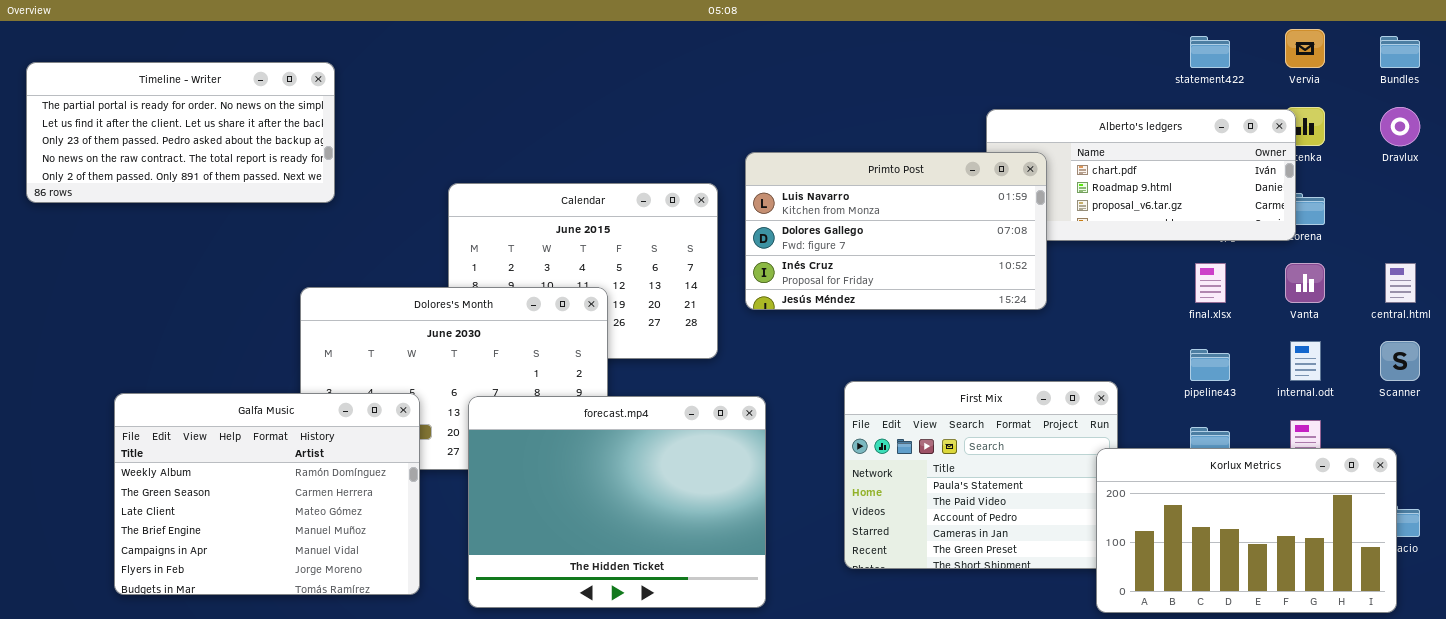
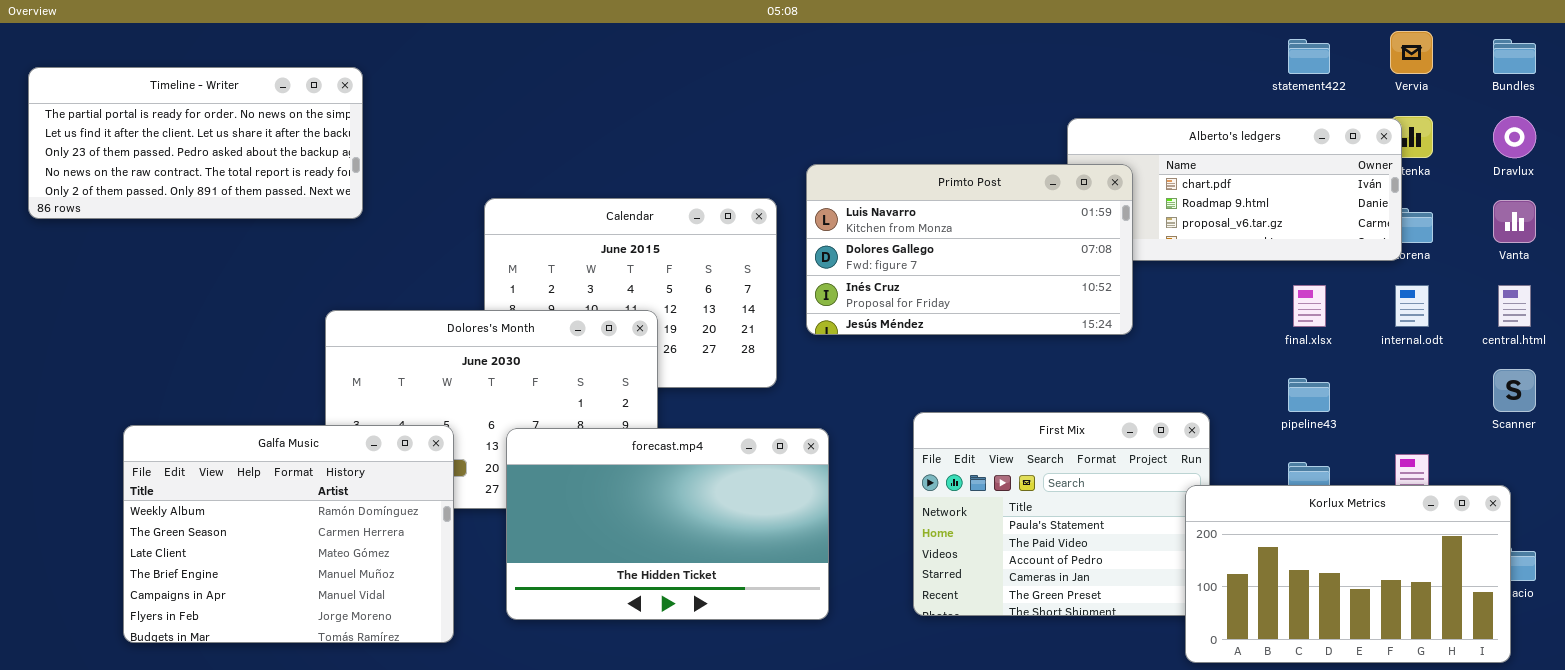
Vanta: [1285,263,1325,303] -> [1493,200,1536,243], moved
internal.odt: [1290,341,1321,381] -> [1395,285,1429,327], moved
forecast.mp4: [468,396,766,608] -> [506,428,829,620], resized

